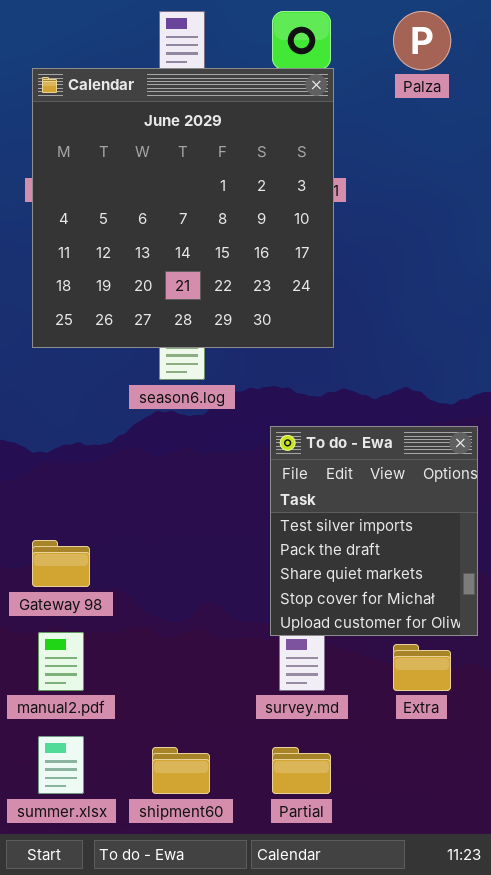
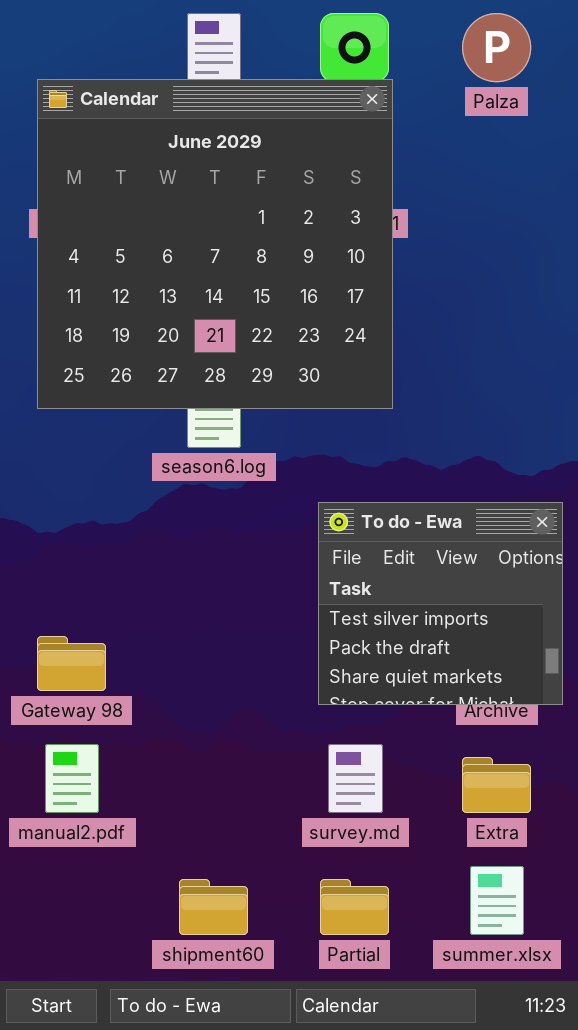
To do - Ewa: [270,426,478,636] -> [318,502,563,705], resized
summer.xlsx: [38,736,84,794] -> [470,866,524,935], moved

